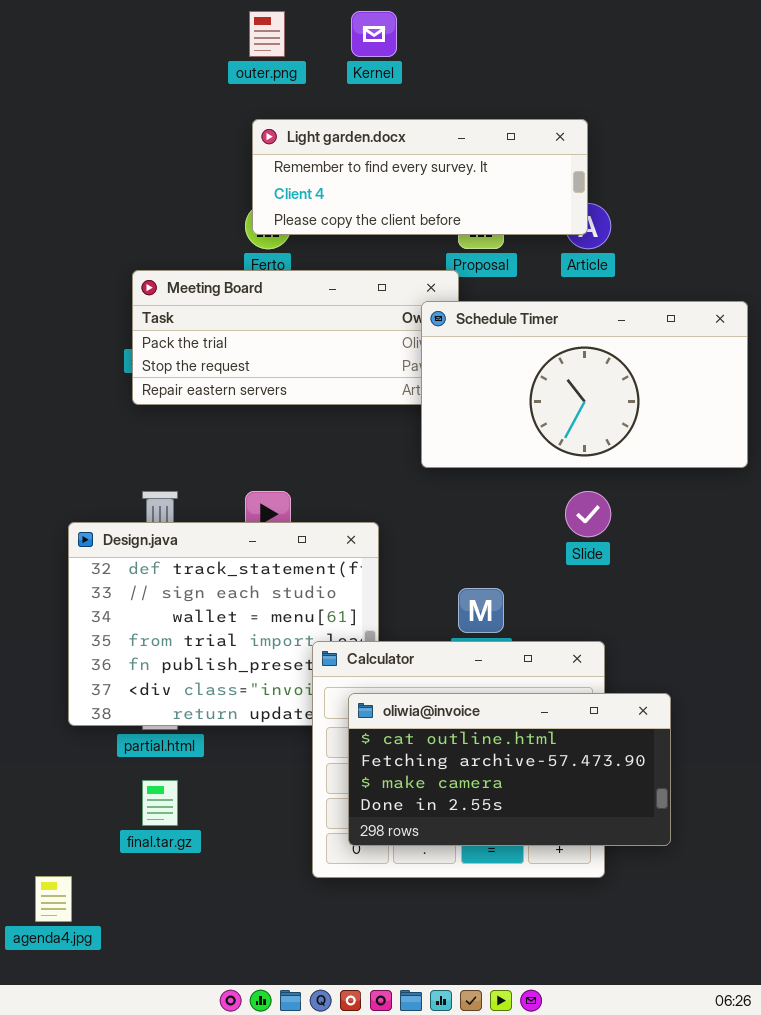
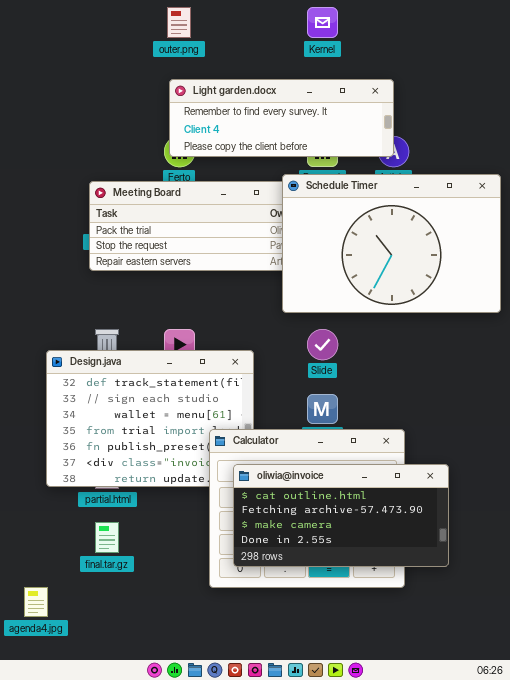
Kernel: [351,11,397,57] -> [307,7,338,38], moved
Schedule Timer: [421,301,748,468] -> [282,174,501,313], resized
Slide: [565,491,611,537] -> [307,329,338,360], moved

